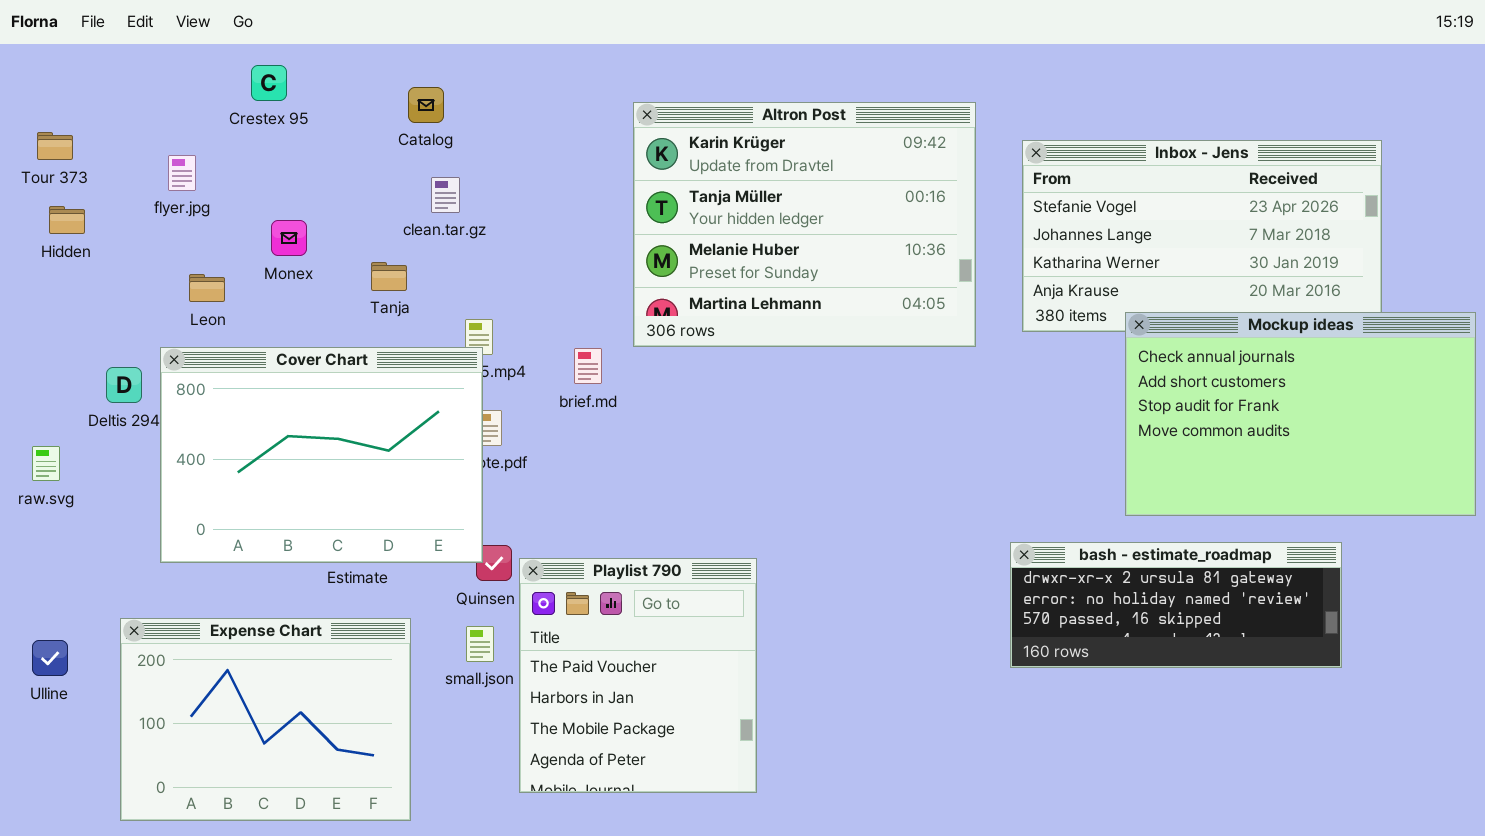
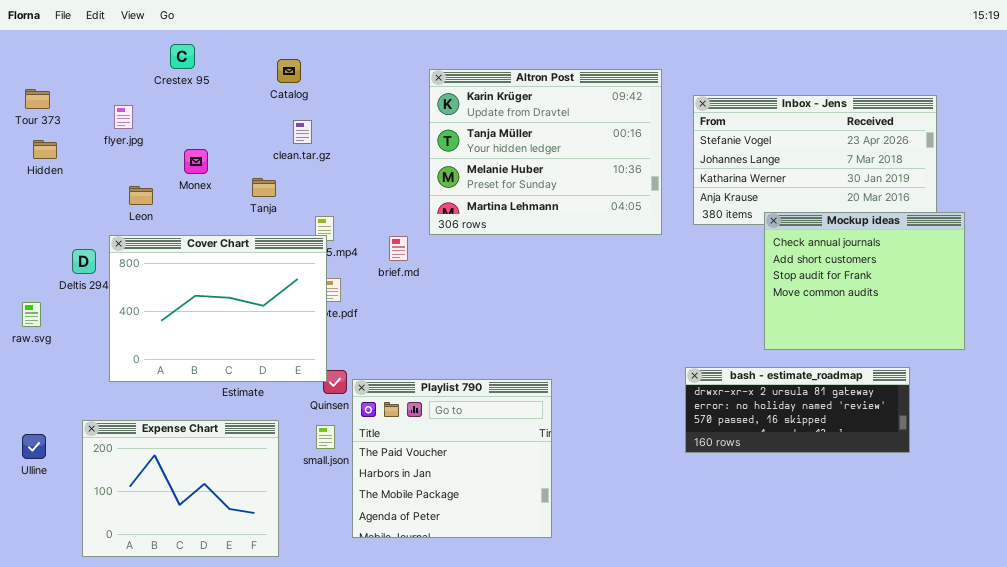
Mockup ideas: [1125,312,1476,516] -> [764,212,965,350], resized
Playlist 790: [519,558,757,793] -> [352,379,552,538], resized

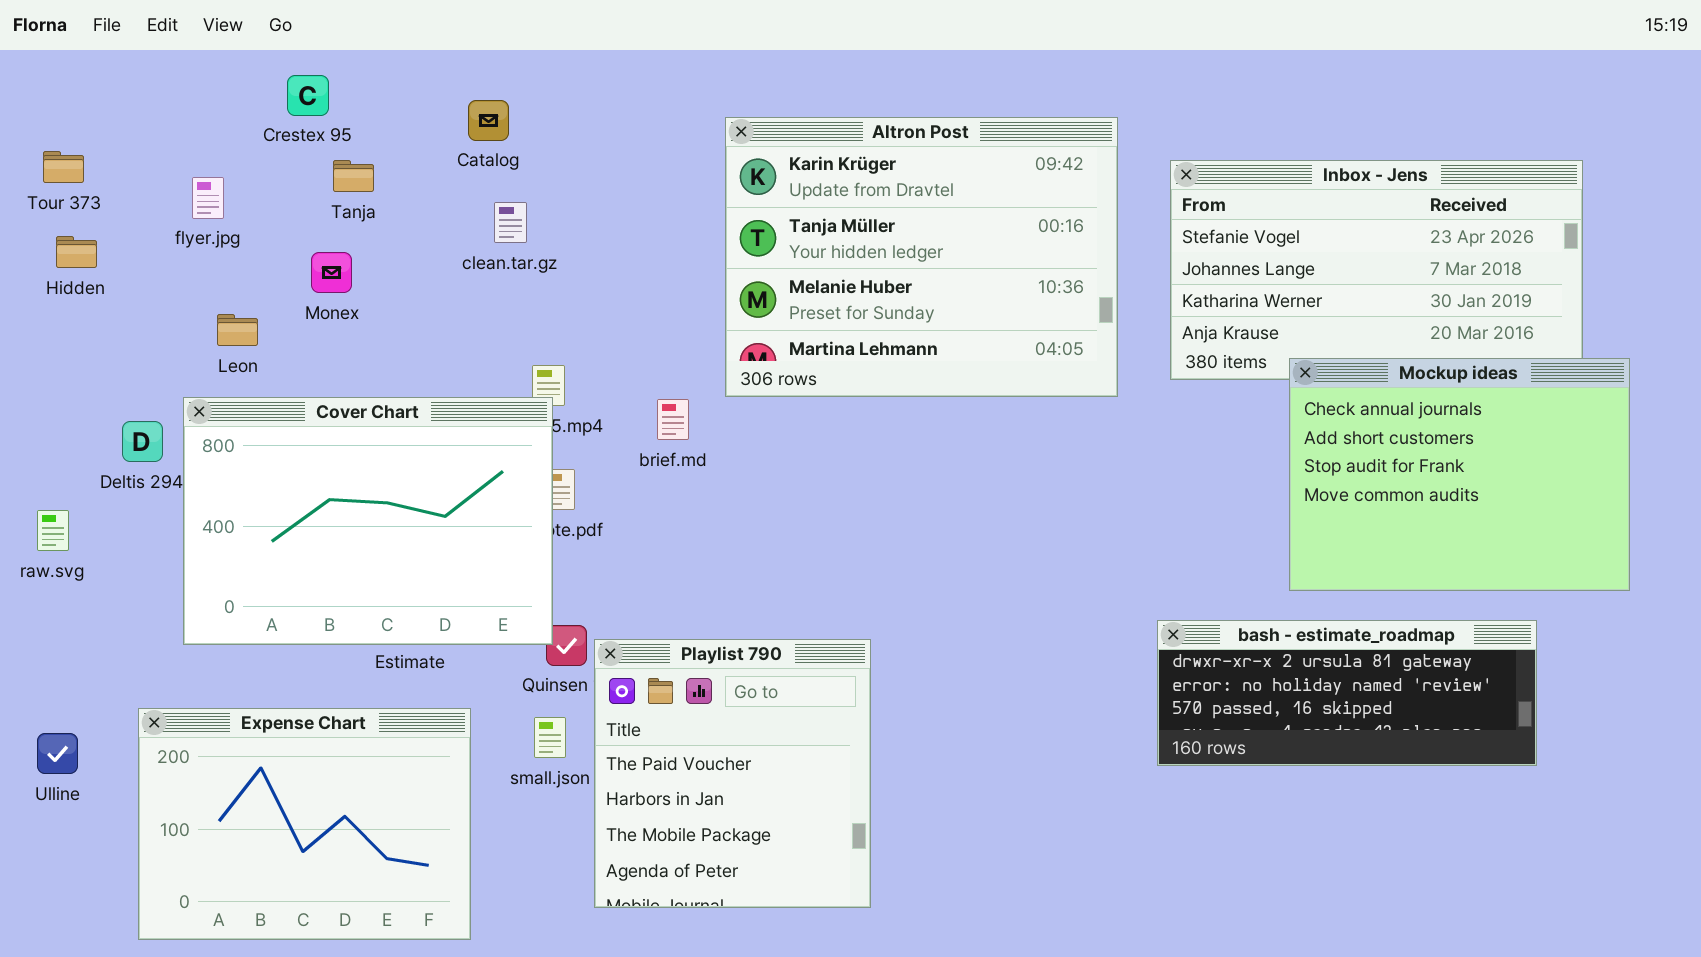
Tanja: [252,178,276,197] -> [333,160,374,192], moved
Playlist 790: [352,379,552,538] -> [594,639,871,908], resized

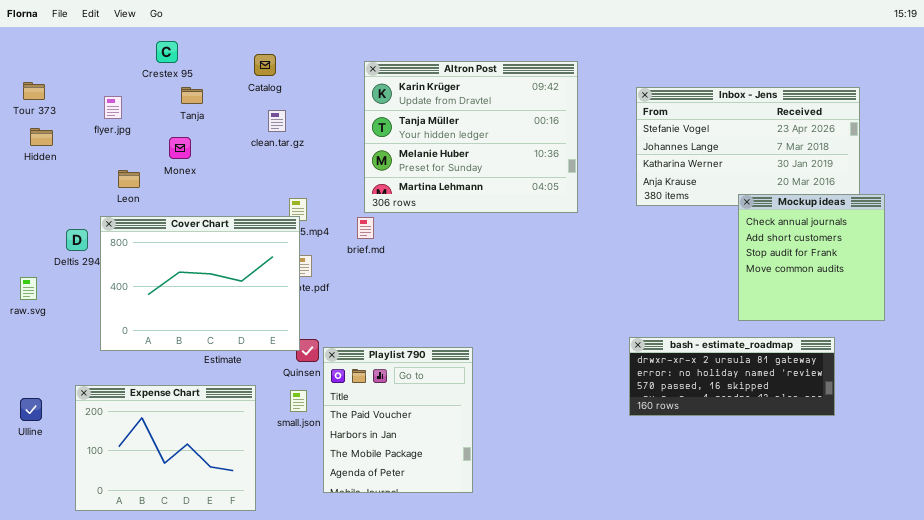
Altron Post: [725,117,1118,397] -> [364,61,578,213], moved
Mockup ideas: [1289,358,1630,591] -> [738,194,885,321], resized

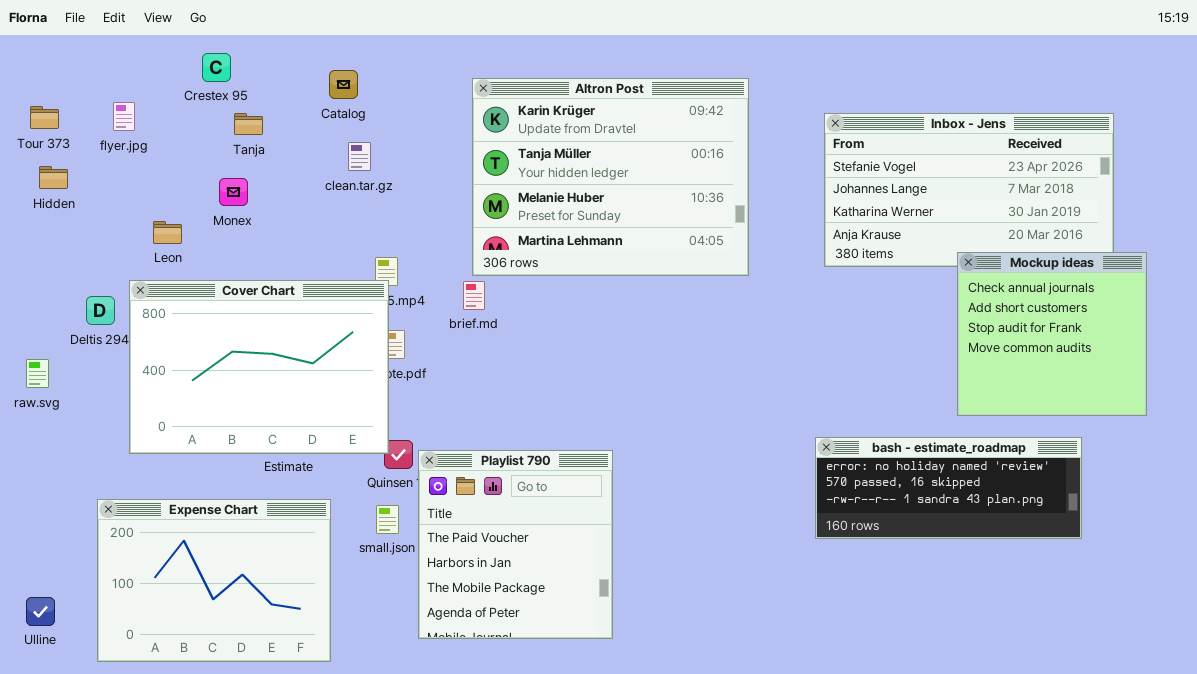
flyer.jpg: [104,96,122,119] -> [113,102,135,131], moved
bash - estimate_roadmap: [629,337,835,416] -> [815,437,1082,539], scrolled down 1 row
Ulline: [20,398,42,421] -> [26,597,55,626], moved

